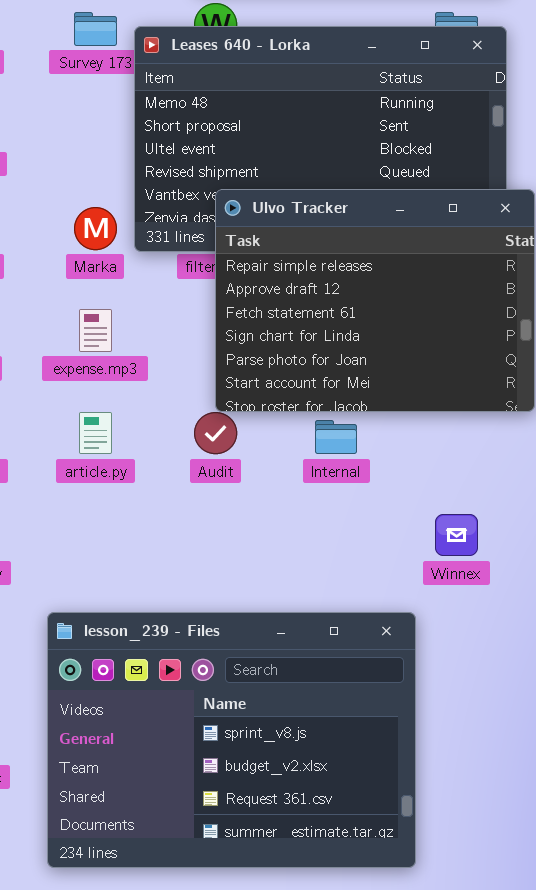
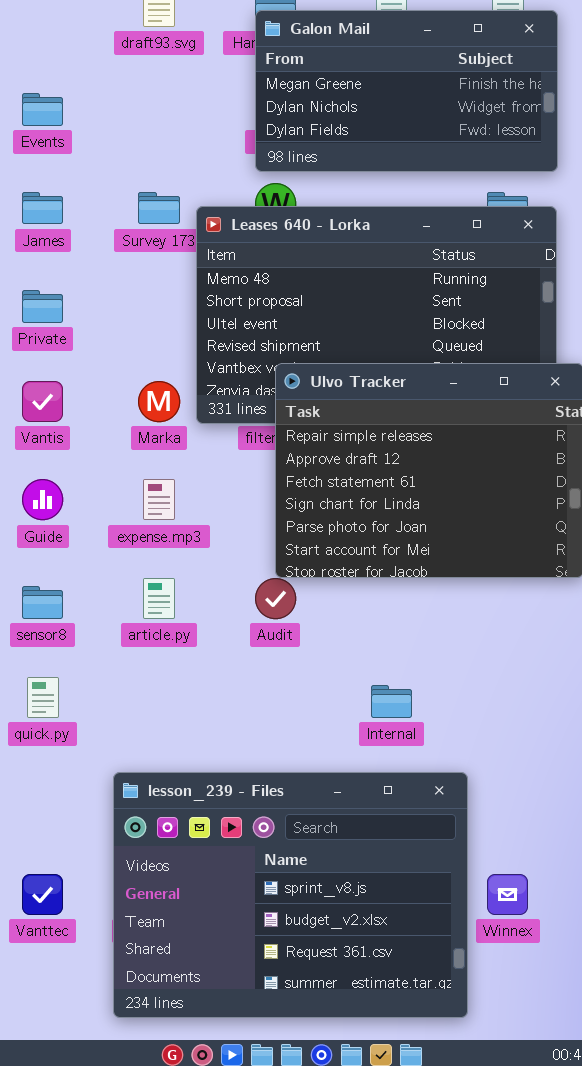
Internal: [315,420,357,454] -> [371,685,412,718], moved
Winnex: [435,514,478,556] -> [487,874,528,915], moved

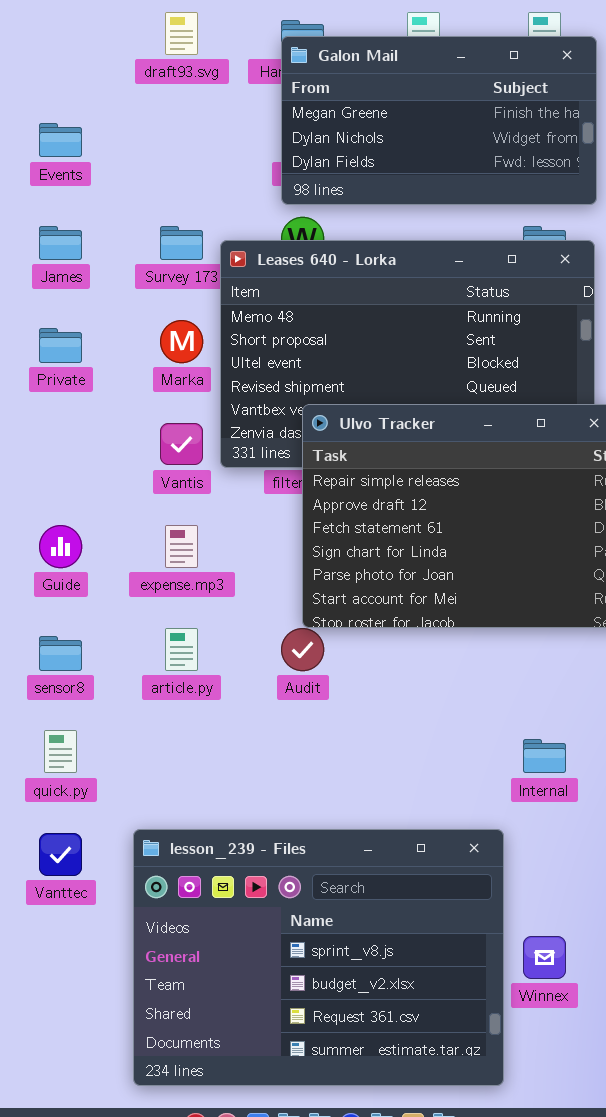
Vantis: [22,381,63,422] -> [160,423,203,465], moved
Marka: [138,381,180,422] -> [160,320,203,363], moved
Internal: [371,685,412,718] -> [523,739,566,773], moved
Vanttec: [22,874,63,915] -> [39,833,82,876], moved

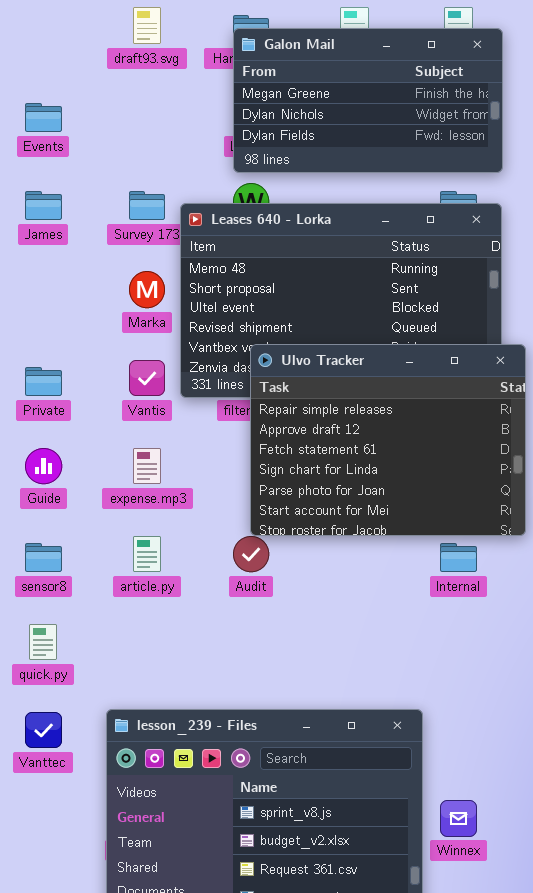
Private: [39,328,82,363] -> [25,367,62,396], moved
Internal: [523,739,566,773] -> [440,543,477,572], moved

